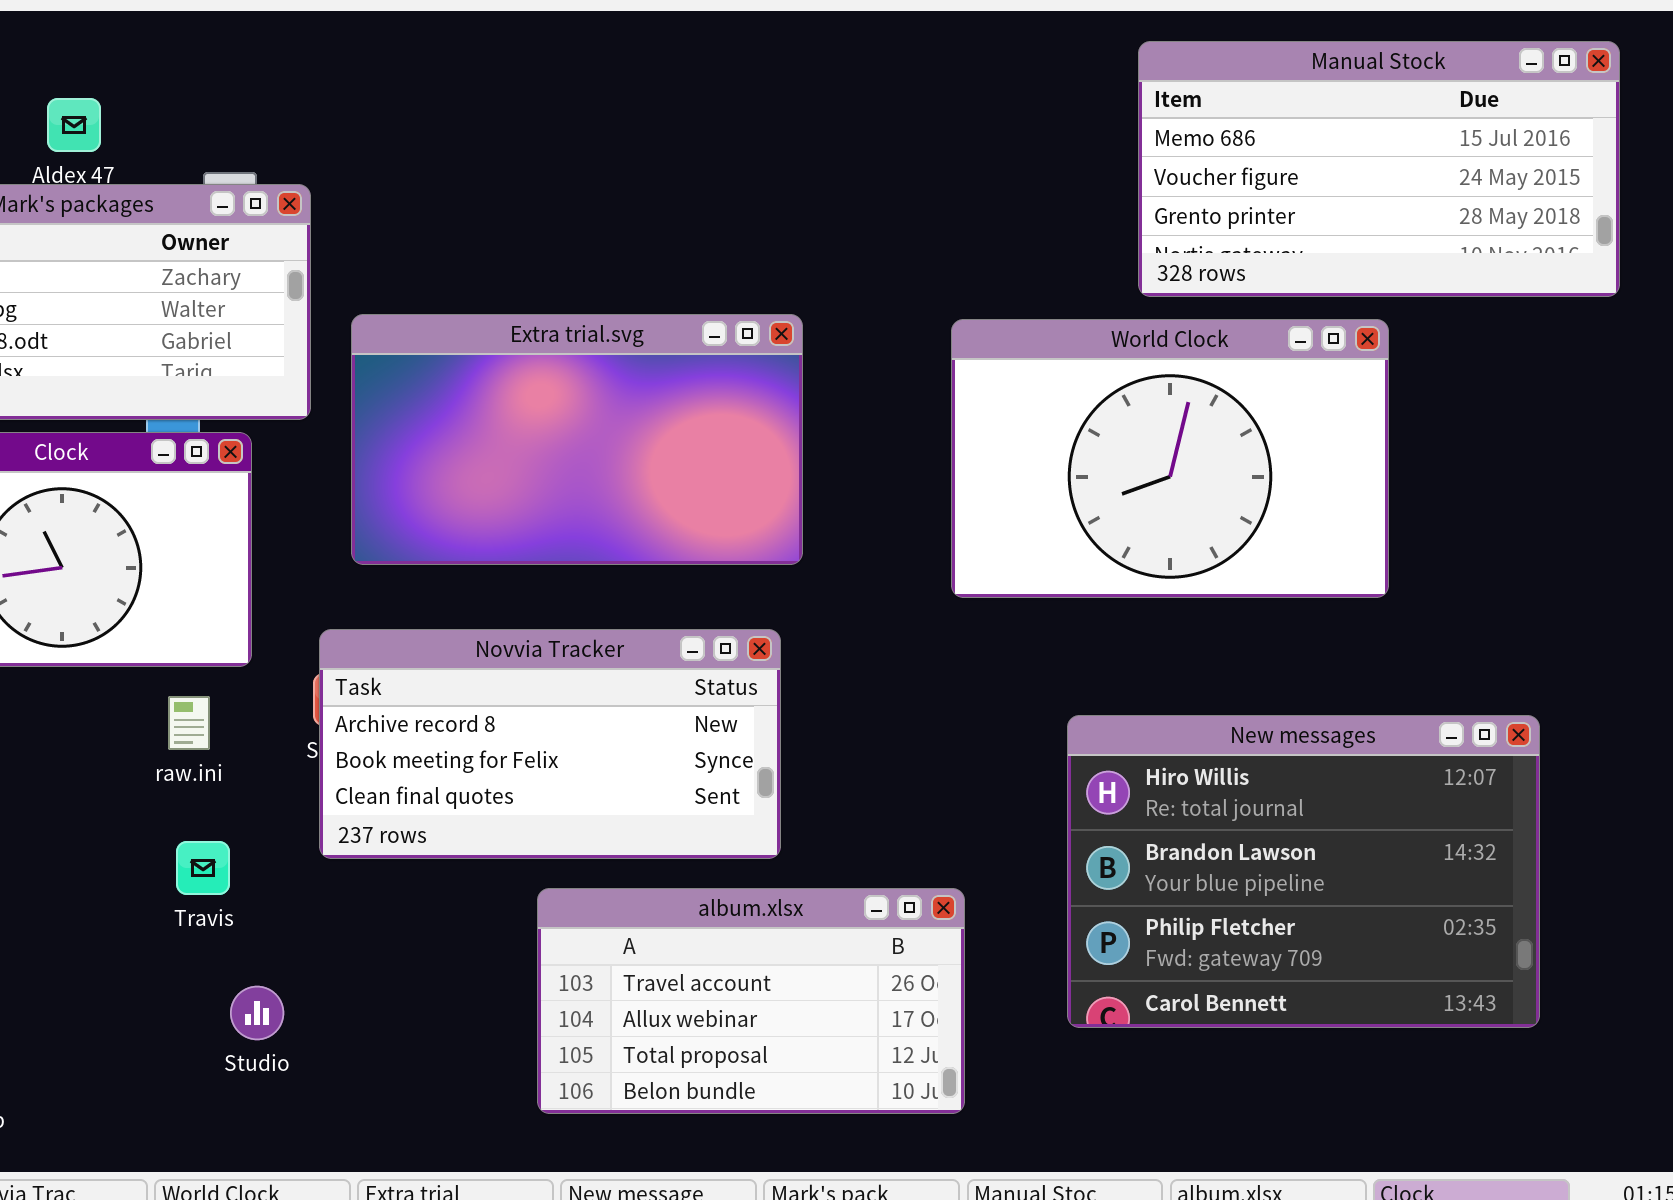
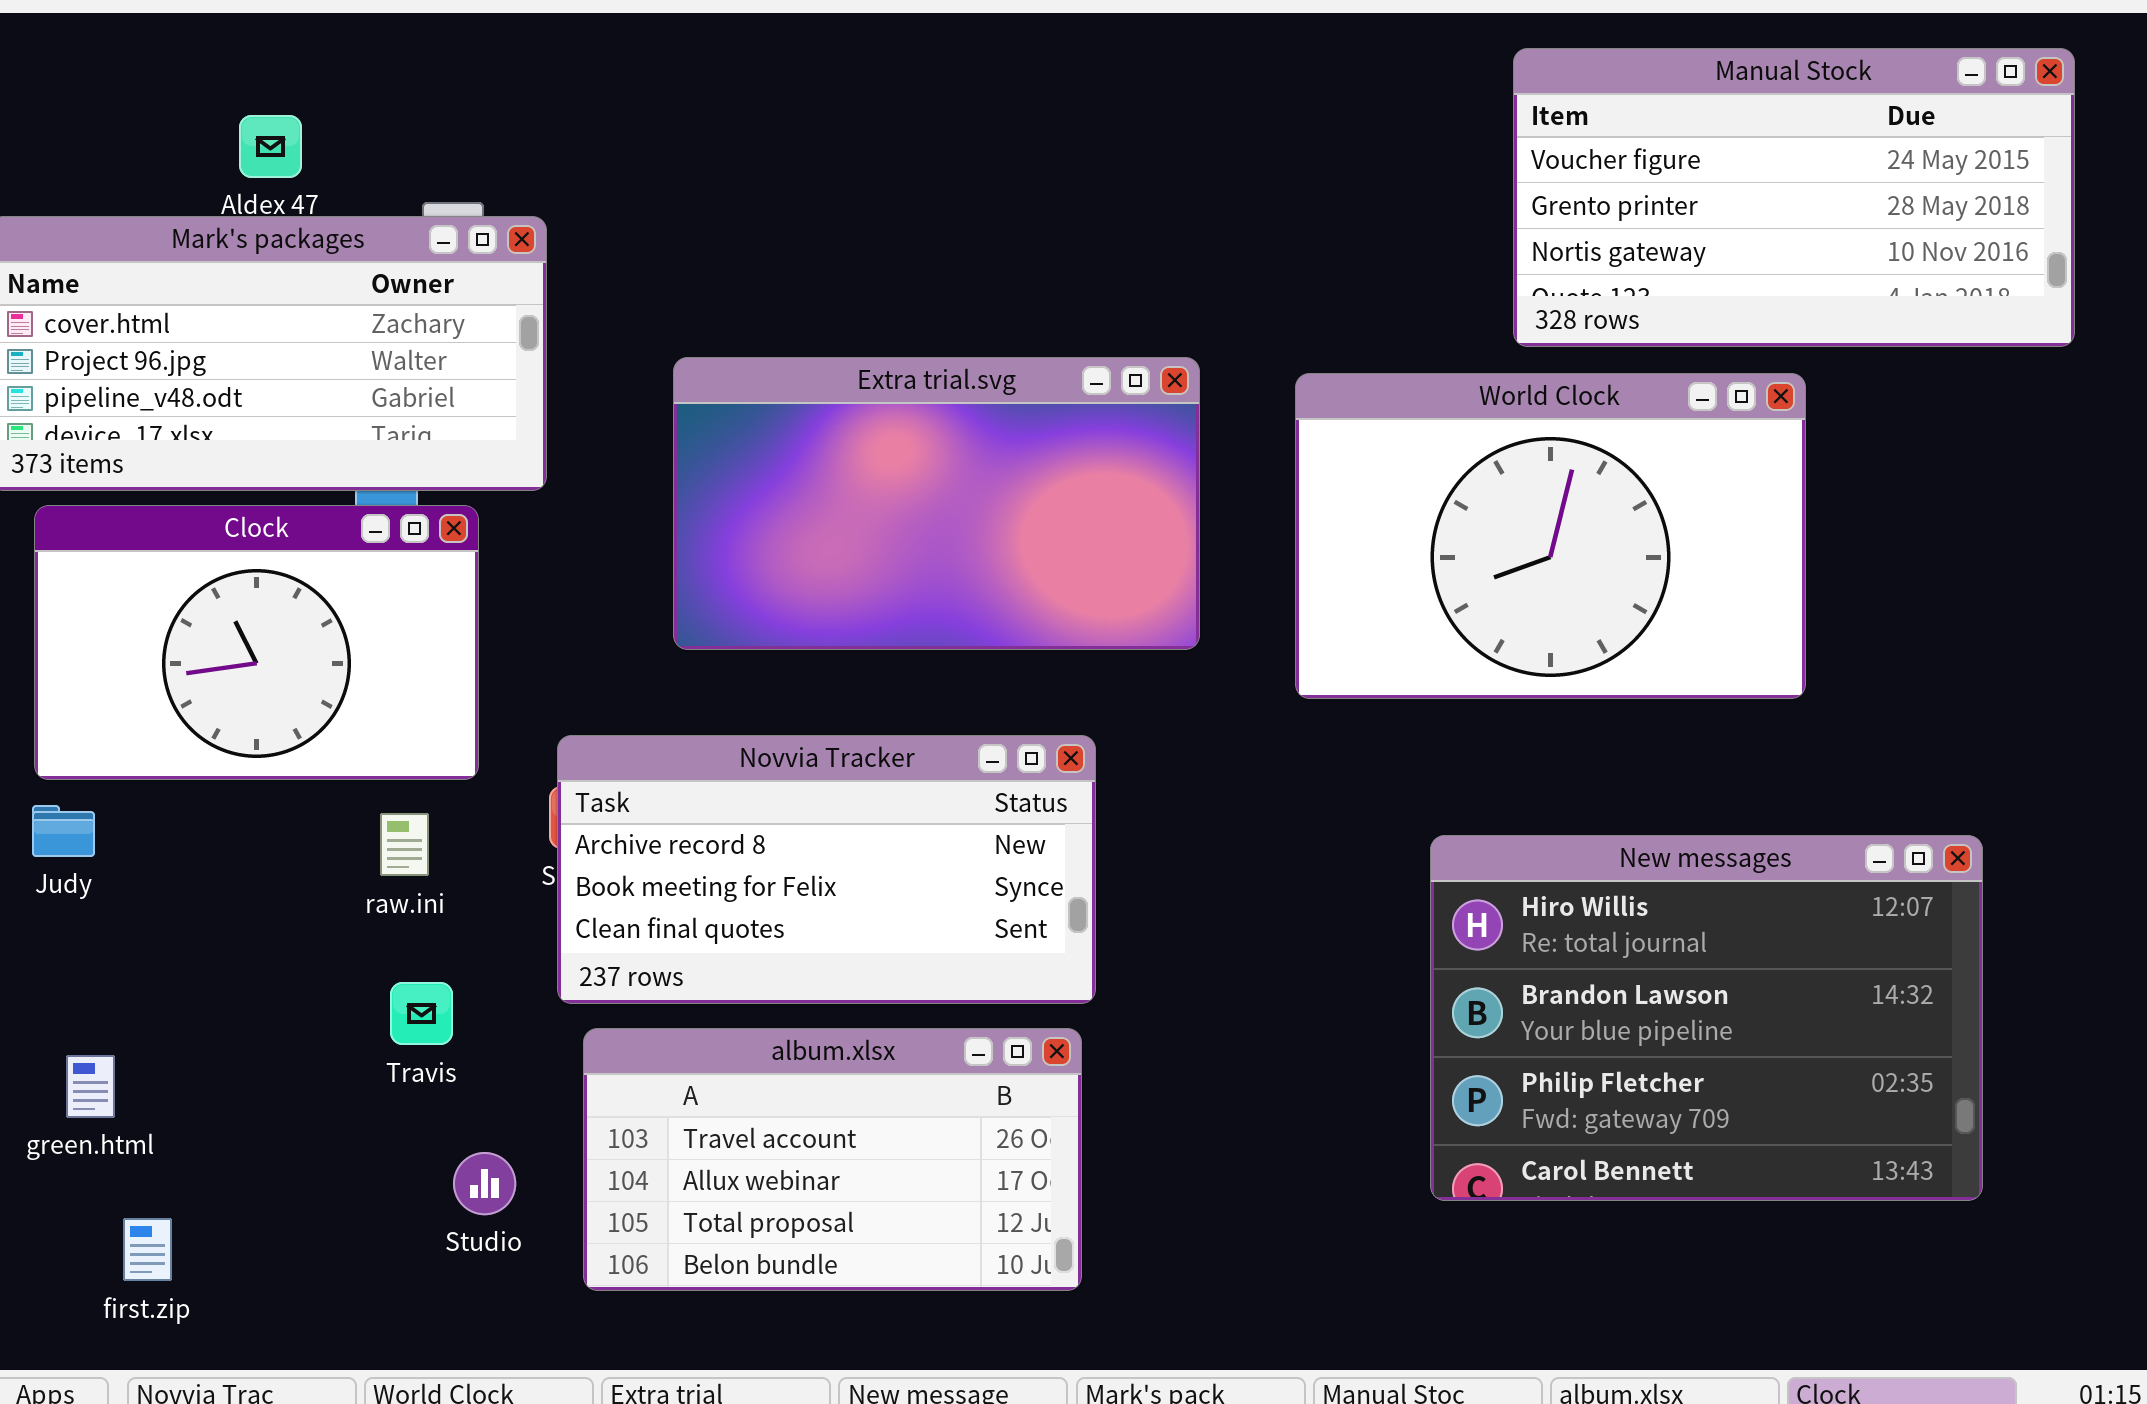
Manual Stock: [1138,41,1620,297] -> [1513,48,2075,347], scrolled down 1 row
Extra trial.svg: [351,314,803,565] -> [673,357,1200,650], moved
album.xlsx: [537,888,965,1114] -> [583,1028,1082,1291], moved

